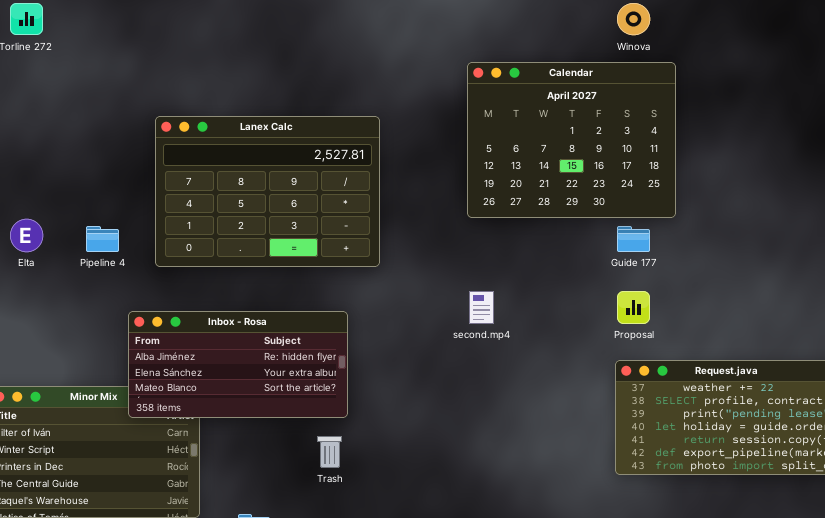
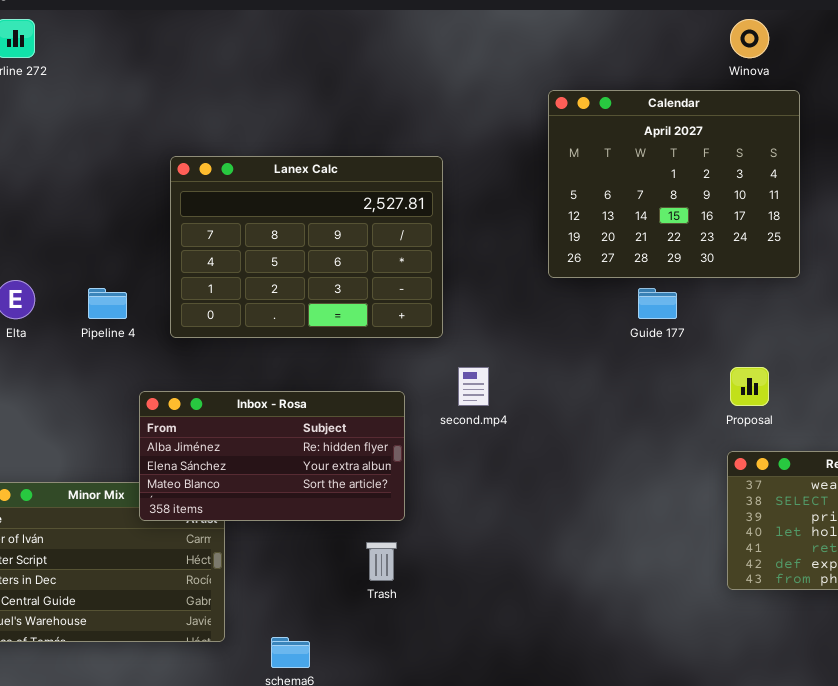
Guide 177: [617,226,650,252] -> [638,288,677,319], moved
second.mp4: [469,291,494,324] -> [458,367,489,406], moved

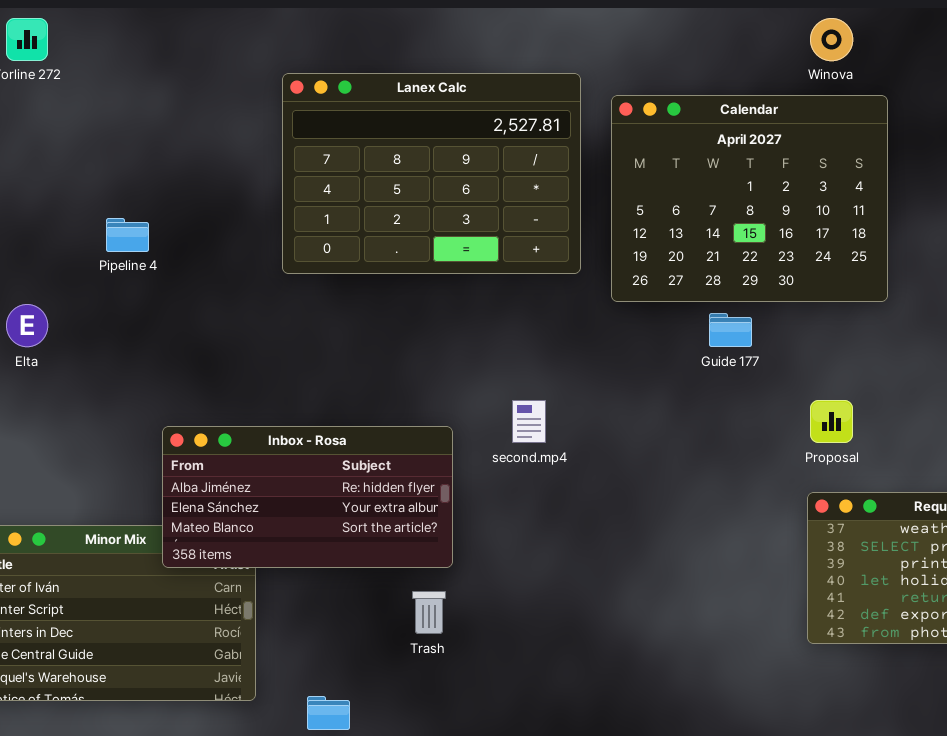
Lanex Calc: [170,156,443,338] -> [282,73,581,274], moved
Pipeline 4: [88,288,127,319] -> [106,218,149,252], moved

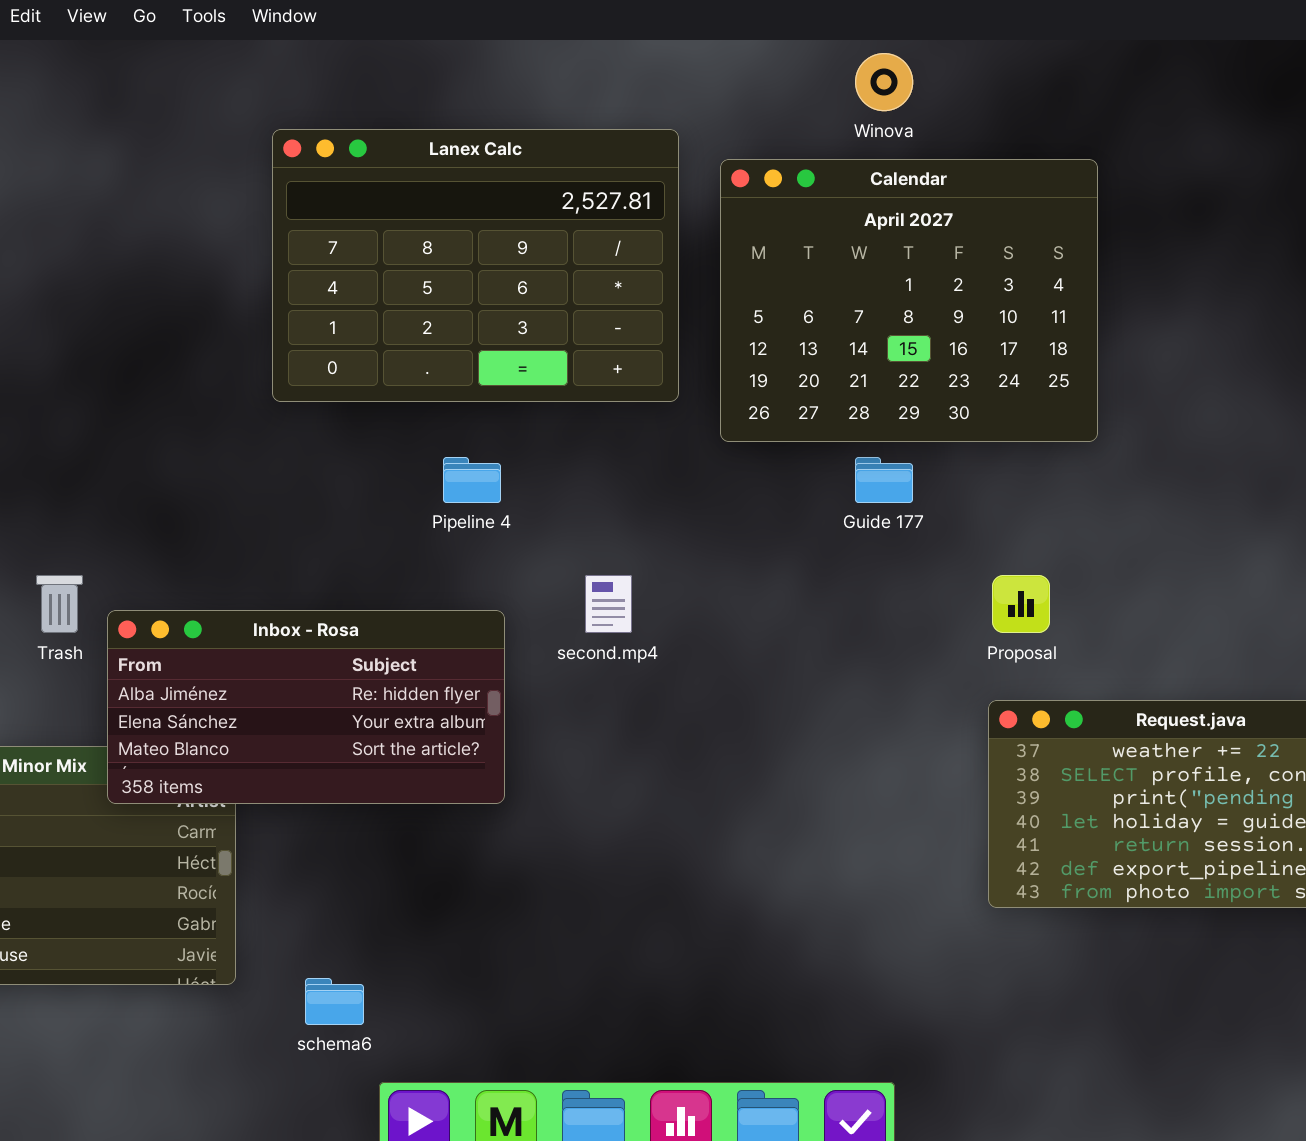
Winova: [810,18,853,61] -> [855,53,913,111], moved
Pipeline 4: [106,218,149,252] -> [443,457,501,503], moved
Trash: [412,591,446,634] -> [36,575,83,633], moved

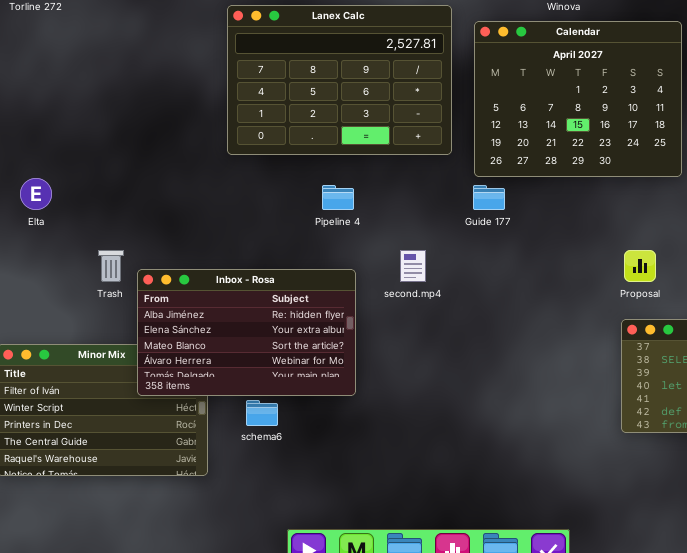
Guide 177: [855,457,913,503] -> [473,185,505,210], moved
Inbox - Rosa: [107,610,505,804] -> [137,269,356,396], resized
schema6: [305,978,364,1025] -> [246,400,278,426], moved

